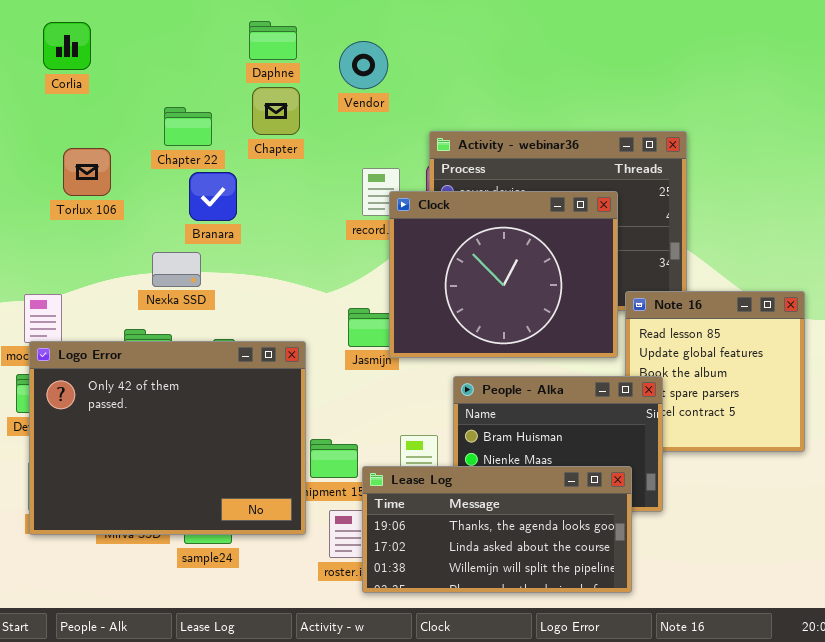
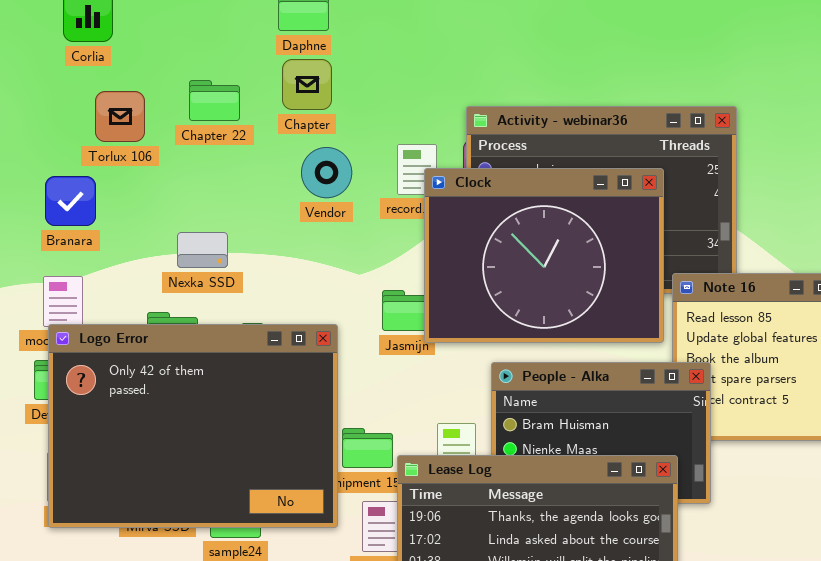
Vendor: [339,41,388,89] -> [301,147,352,198], moved
Torlux 106: [63,148,111,196] -> [95,91,145,142], moved
Branara: [189,172,237,221] -> [45,176,96,226], moved

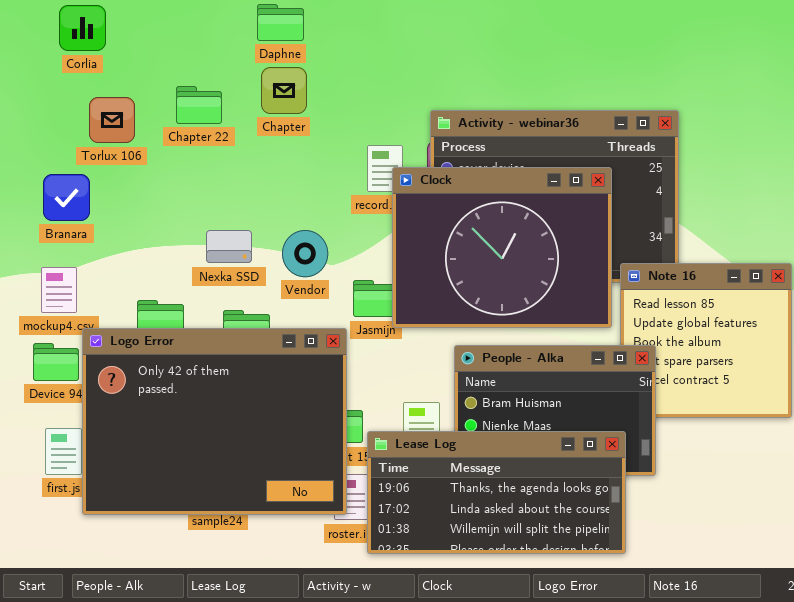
Vendor: [301,147,352,198] -> [282,230,328,277], moved
Nexka SSD: [177,232,228,268] -> [206,230,252,263], moved
Logo Error: [48,324,338,528] -> [82,328,347,515], moved

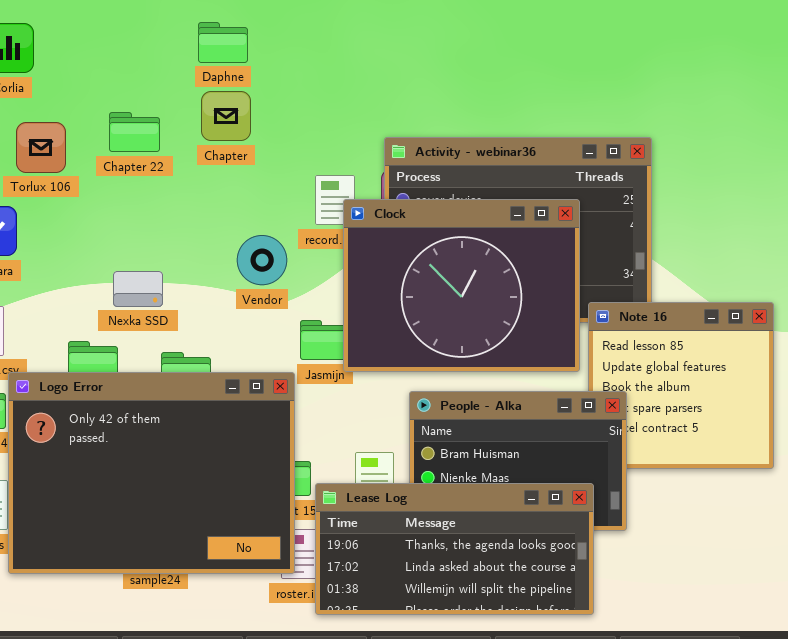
Nexka SSD: [206,230,252,263] -> [113,271,163,307], moved
Vendor: [282,230,328,277] -> [237,235,287,285], moved

